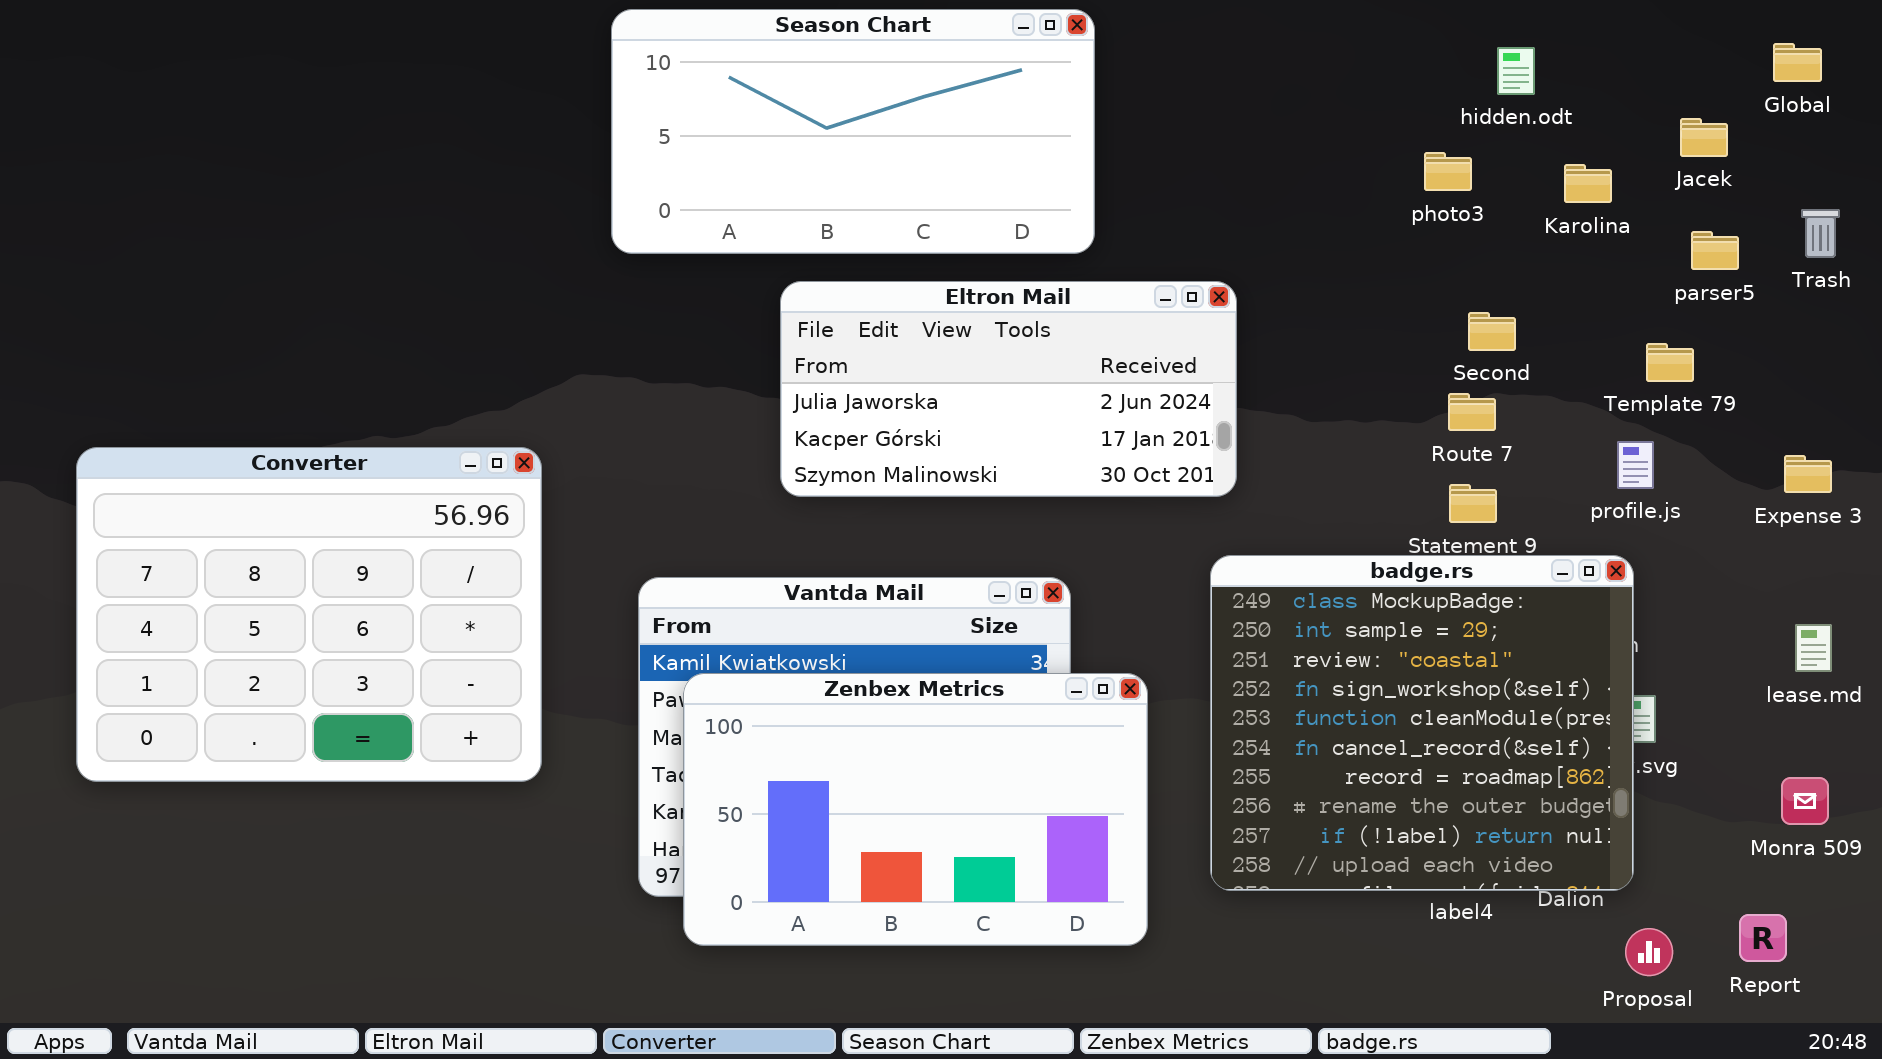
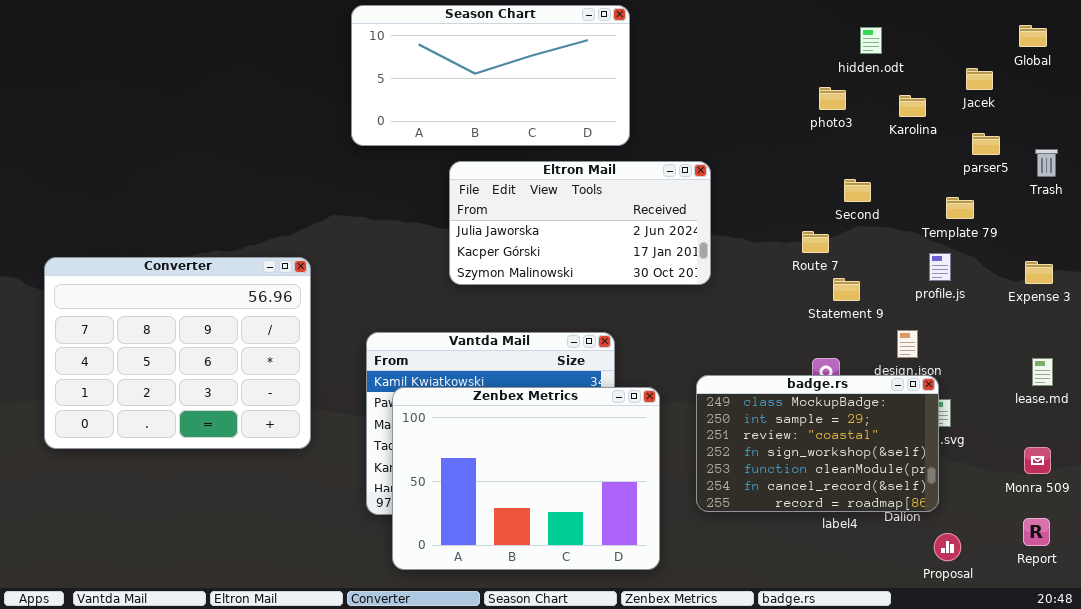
Trash: [1801,209,1840,258] -> [1035,149,1058,177], moved
Route 7: [1448,393,1496,431] -> [802,231,829,253], moved
badge.rs: [1210,555,1634,891] -> [696,375,939,512], resized
Zenbex Metrics: [683,673,1148,946] -> [392,387,660,570], resized
Report: [1739,914,1787,962] -> [1023,518,1050,546], moved

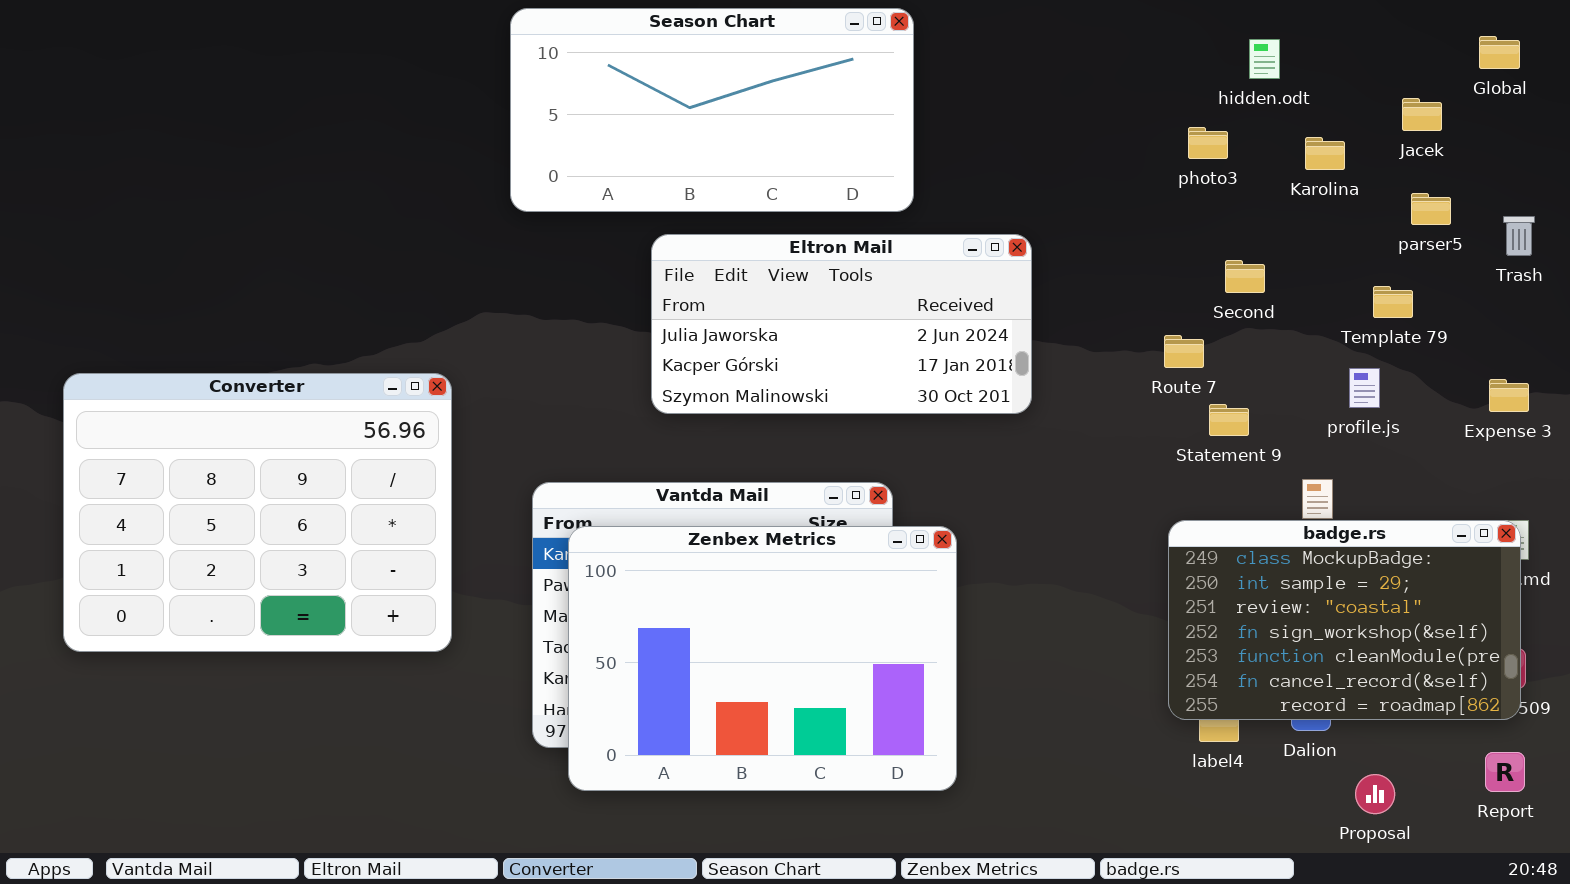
badge.rs: [696,375,939,512] -> [1168,520,1521,720], moved
Zenbex Metrics: [392,387,660,570] -> [568,526,957,791], moved

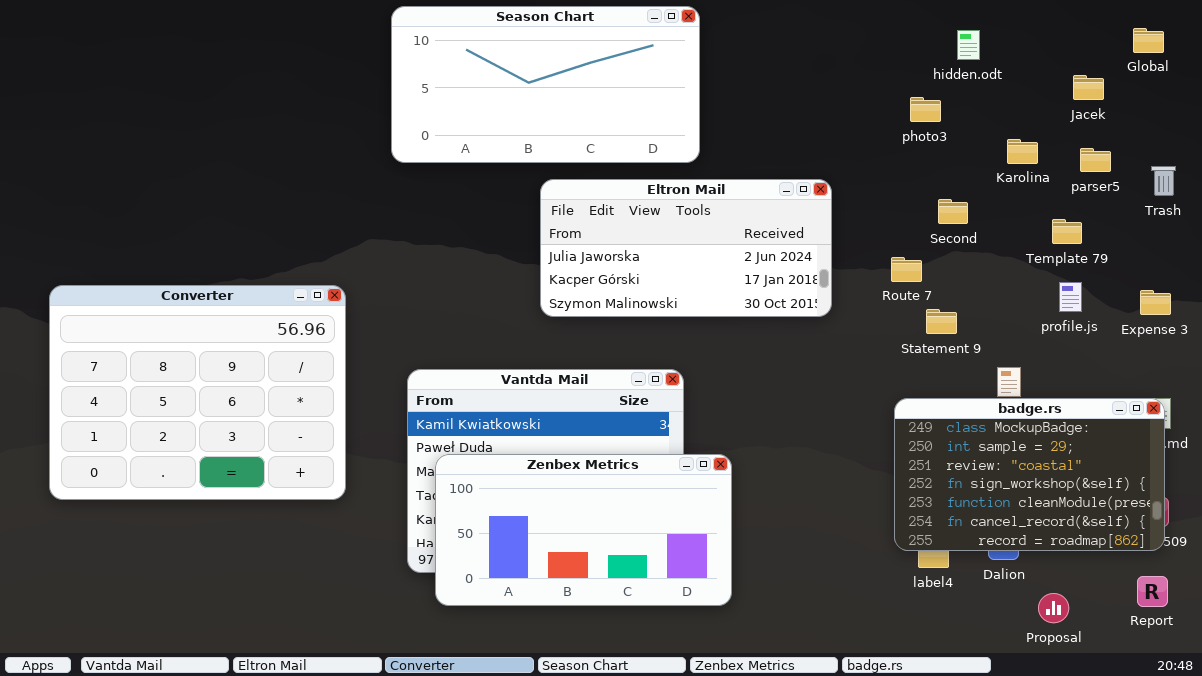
Karolina: [1305,137,1345,170] -> [1007,139,1038,164], moved
Eltron Mail: [651,234,1032,414] -> [540,179,832,317], moved
profile.js: [1349,368,1380,408] -> [1059,282,1082,312], moved
Zenbex Metrics: [568,526,957,791] -> [435,454,732,606], resized

